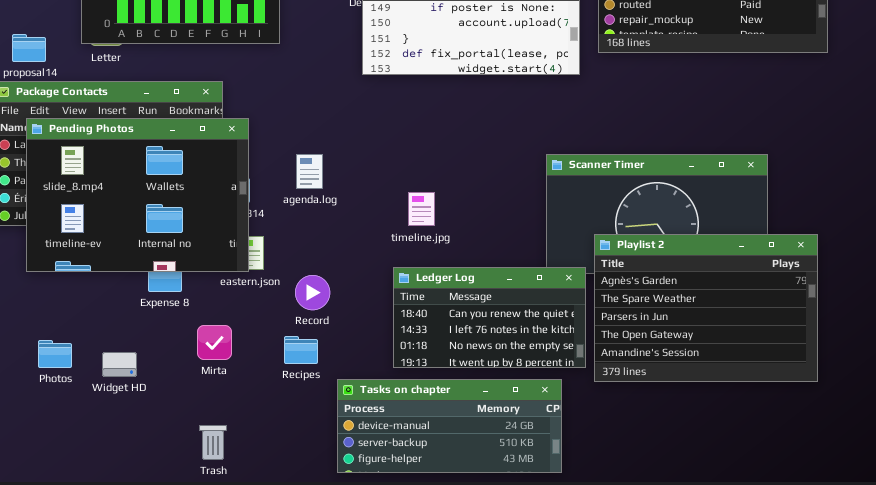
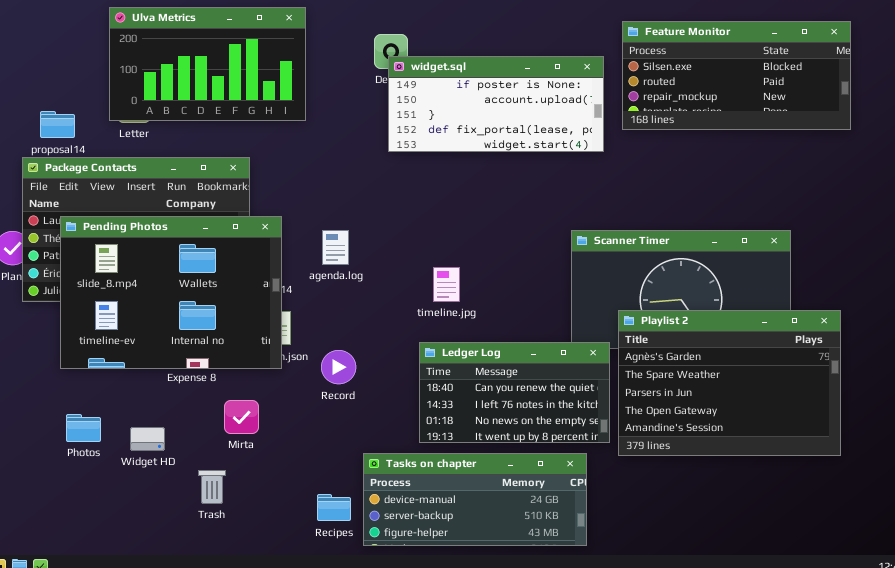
Pending Photos: [26,118,249,272] -> [60,216,282,369], moved
Recipes: [284,336,318,364] -> [317,494,351,521], moved
Trash: [199,425,227,460] -> [198,470,226,504], moved

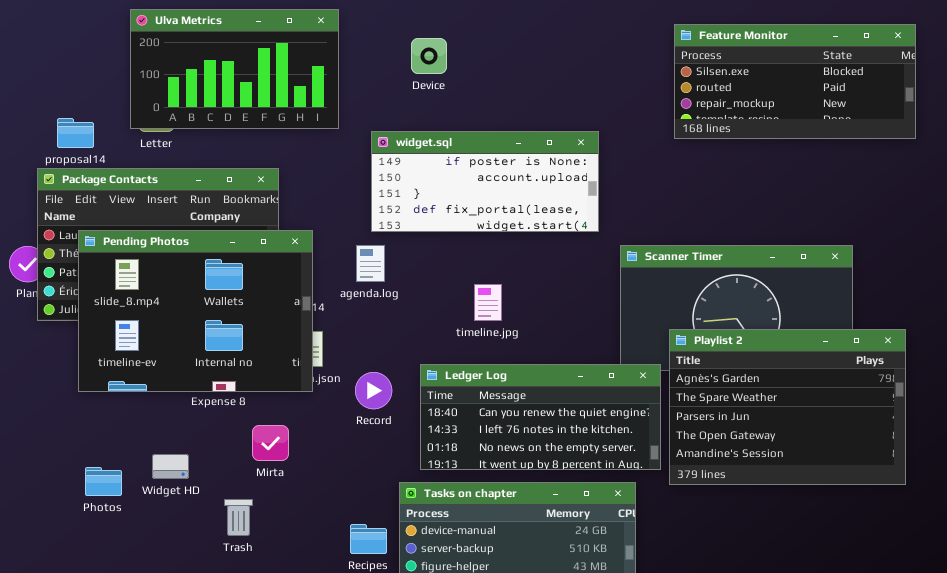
widget.sql: [388,56,604,152] -> [371,131,599,232], moved
Ledger Log: [419,342,610,443] -> [420,364,661,470], resized
Photos: [66,414,101,442] -> [85,467,122,496], moved

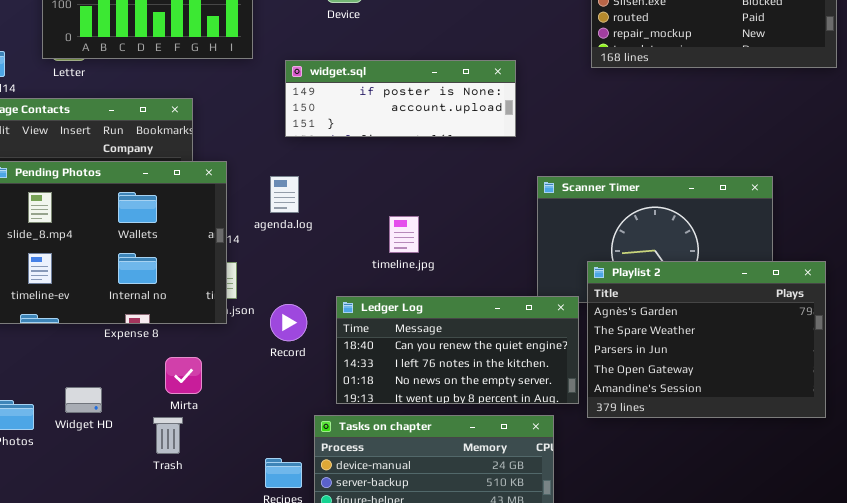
widget.sql: [371,131,599,232] -> [285,60,516,137], resized
Trash: [224,499,253,536] -> [153,417,183,454], moved

